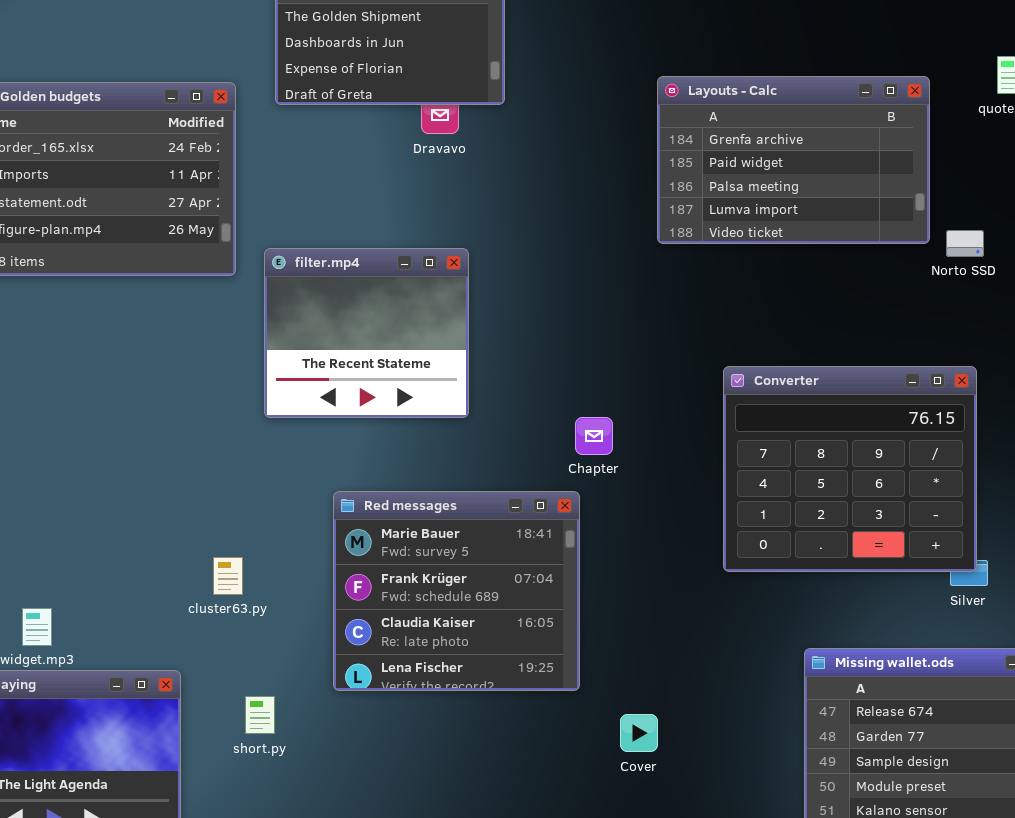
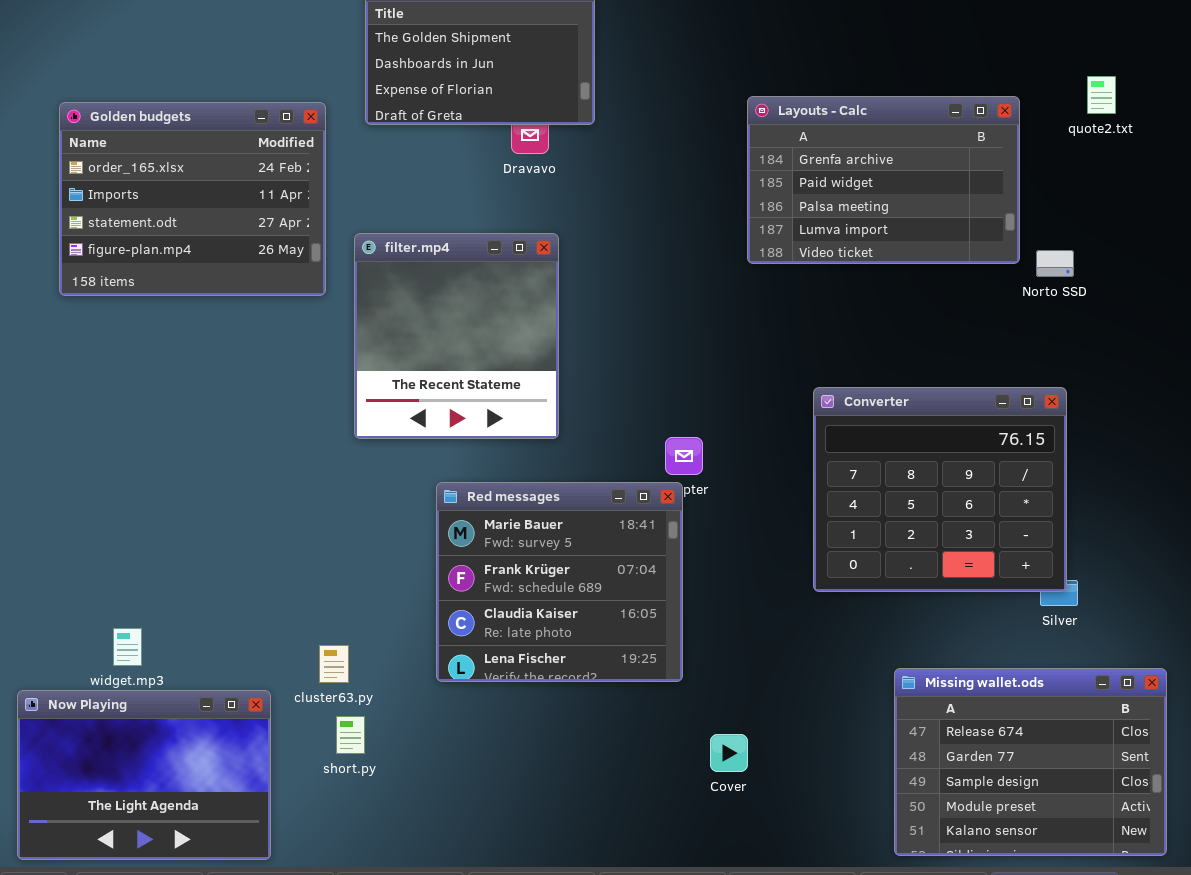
filter.mp4: [264,248,469,418] -> [354,233,559,439], resized
Red messages: [333,491,580,691] -> [436,482,683,682], moved
cluster63.py: [213,557,243,595] -> [319,645,349,683], moved

